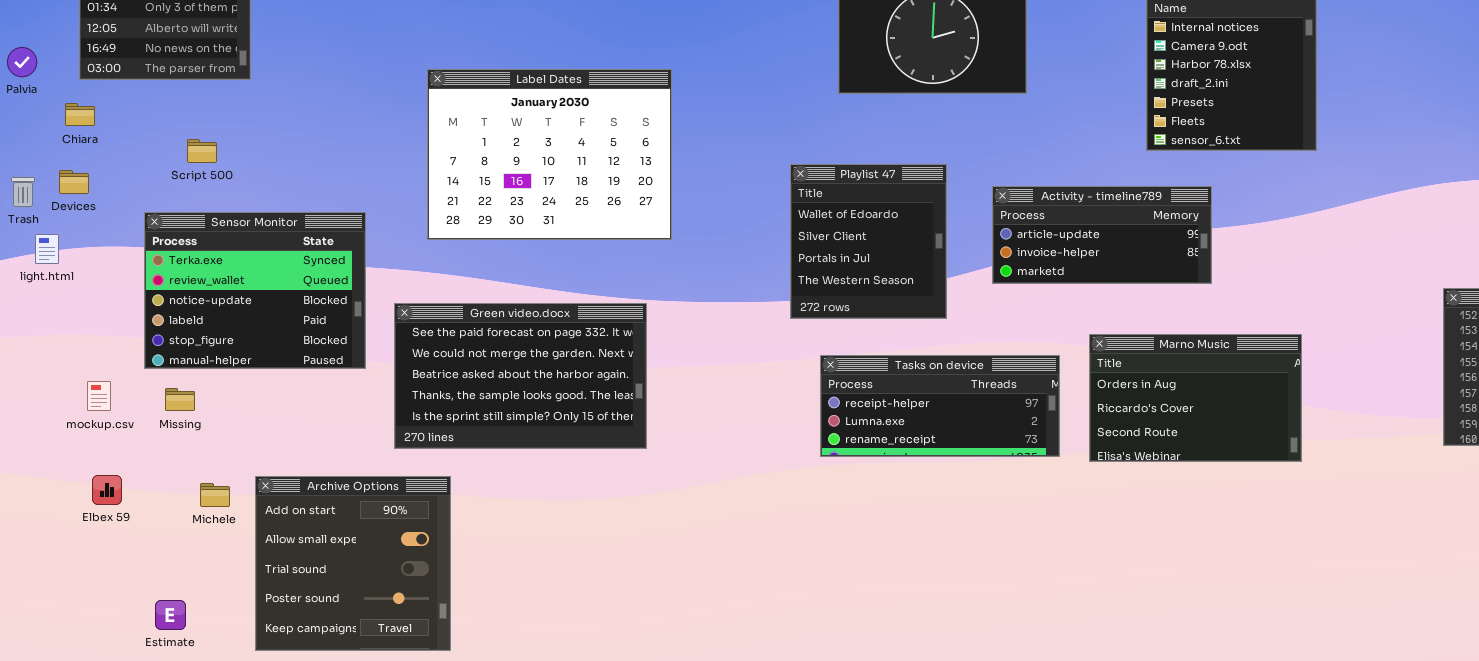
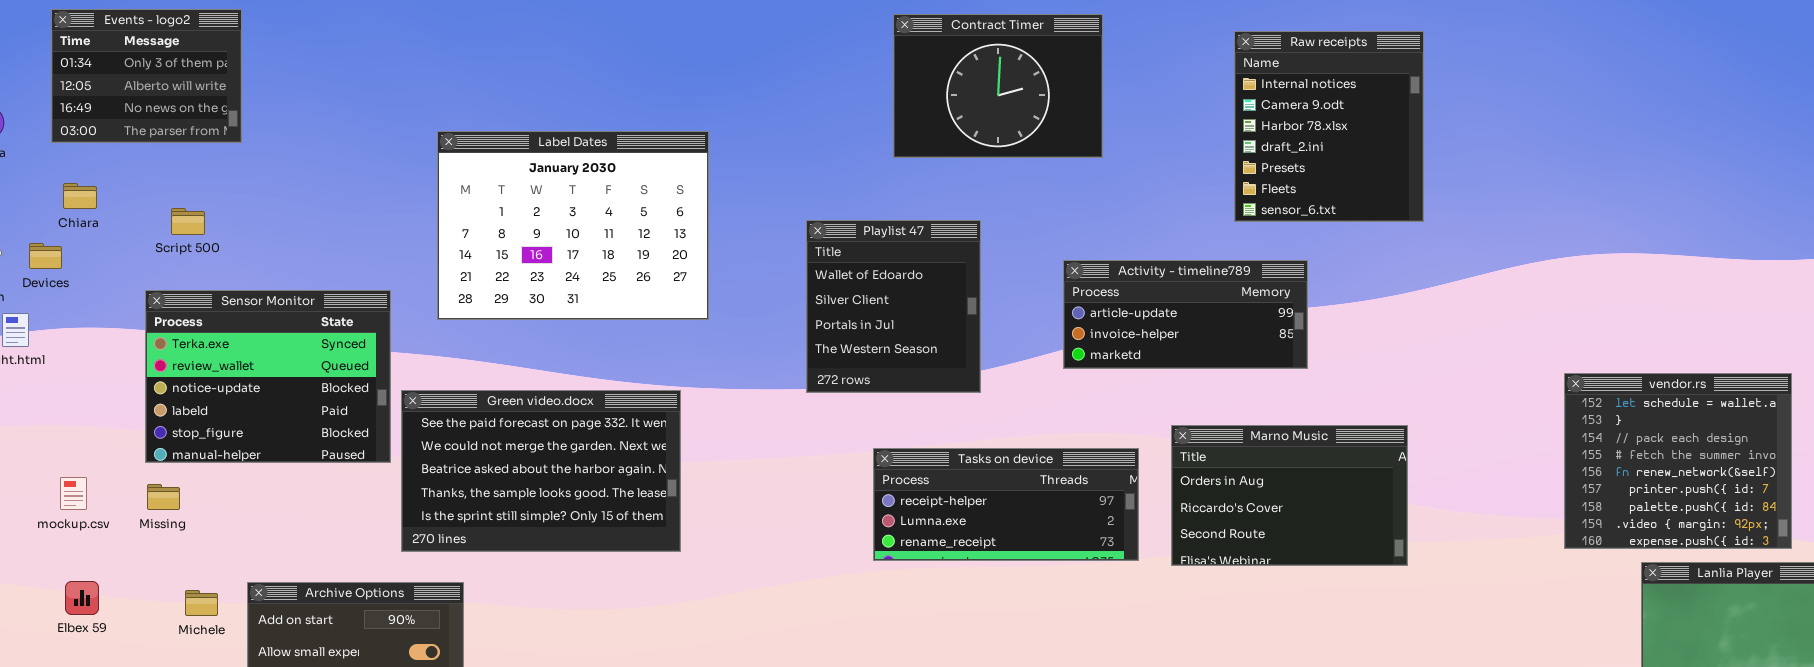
Chiara: [65,103,95,126] -> [63,183,97,209], moved
Playlist 47: [790,164,947,319] -> [806,220,981,393], moved
Sensor Monitor: [144,212,366,369] -> [145,290,391,463], moved

